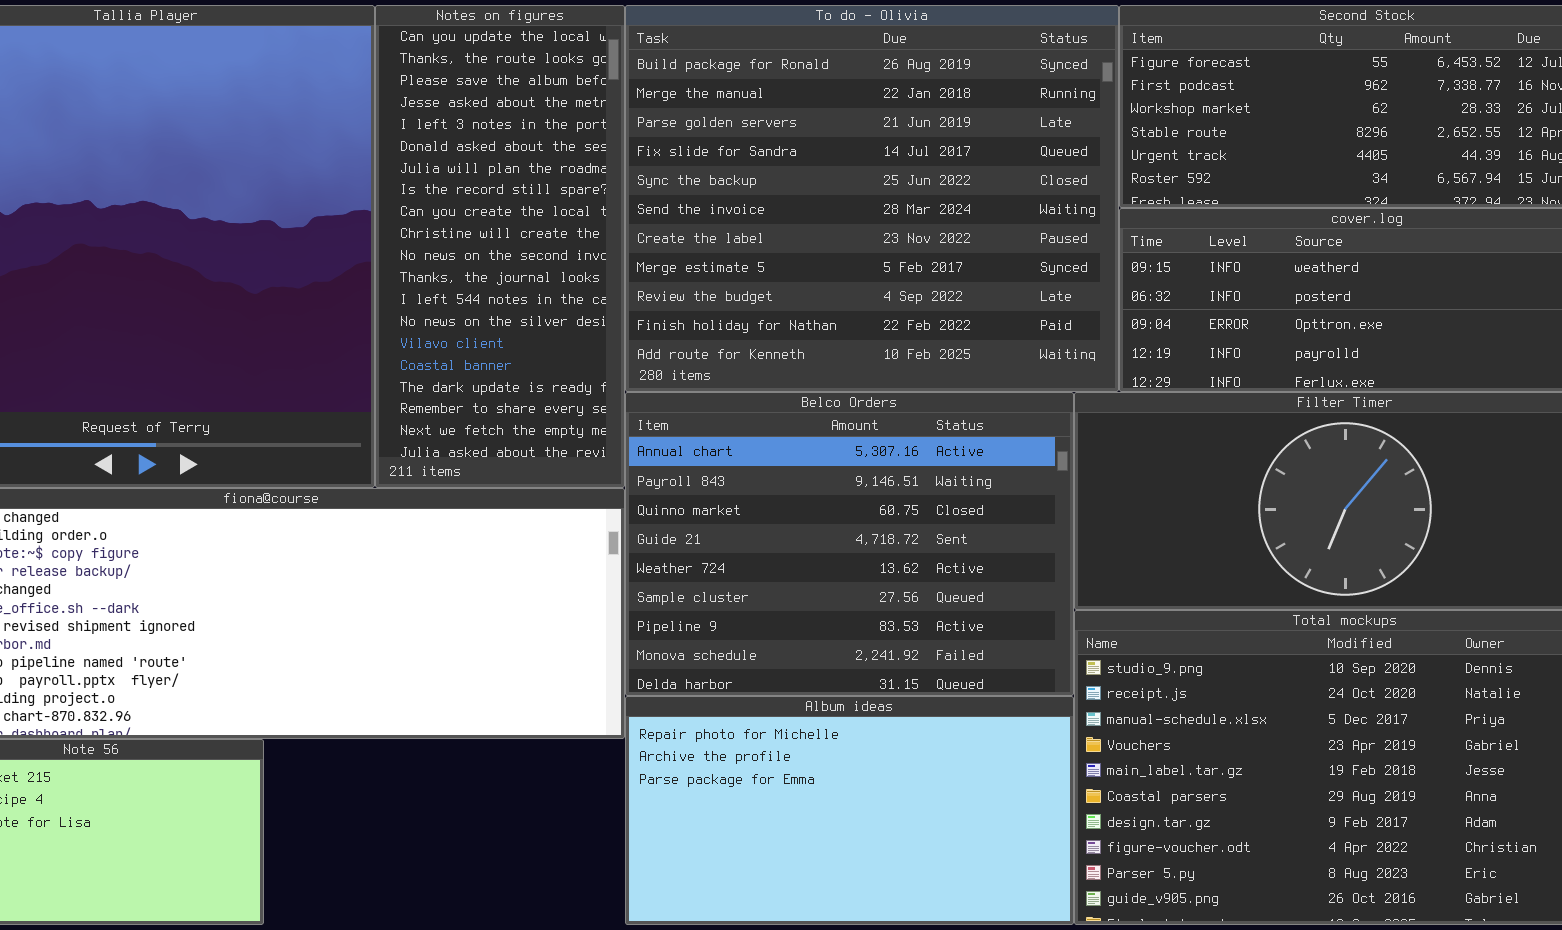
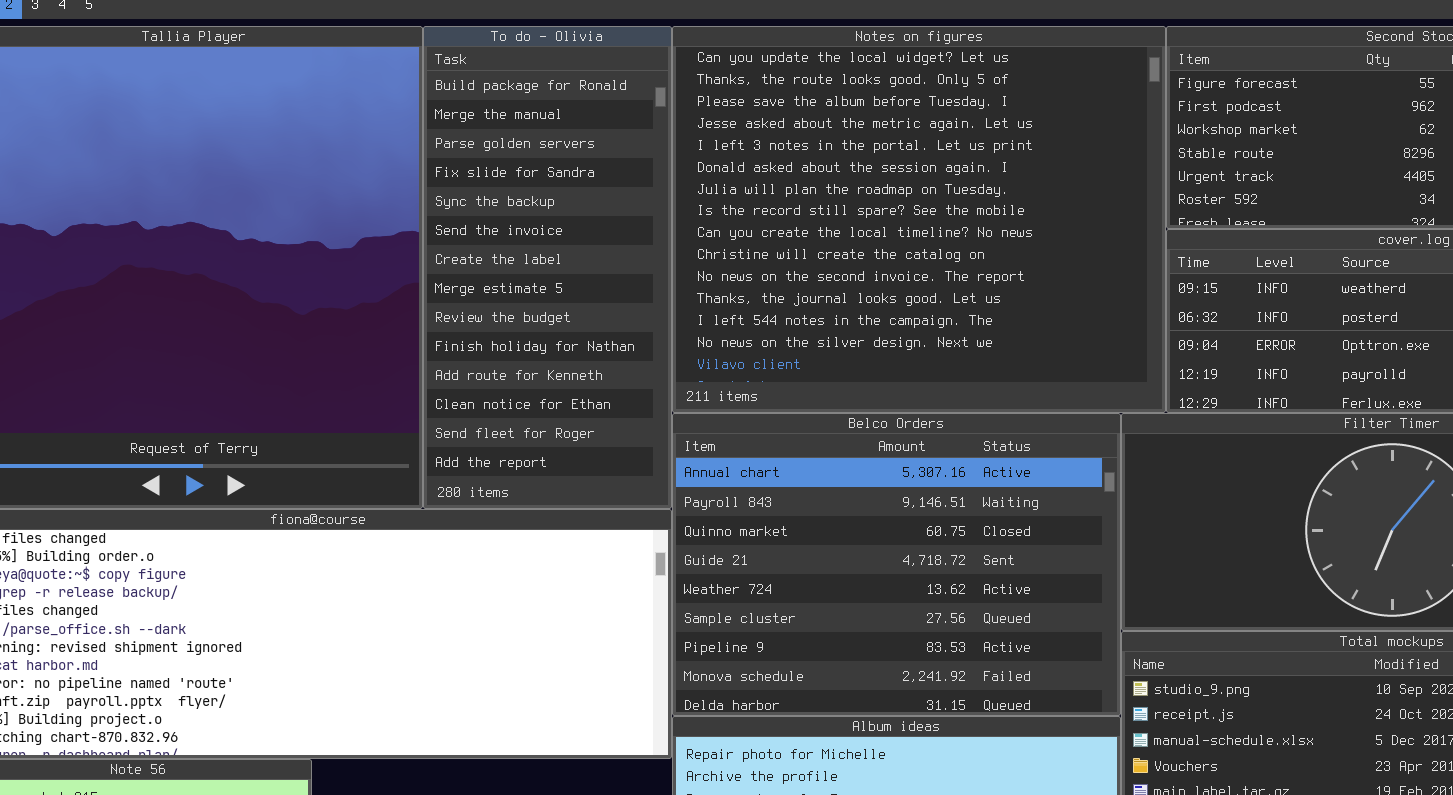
Notes on figures: [375,5,625,488] -> [672,26,1166,413], moved, resized
To do - Olivia: [625,5,1119,392] -> [423,26,672,509], moved, resized

